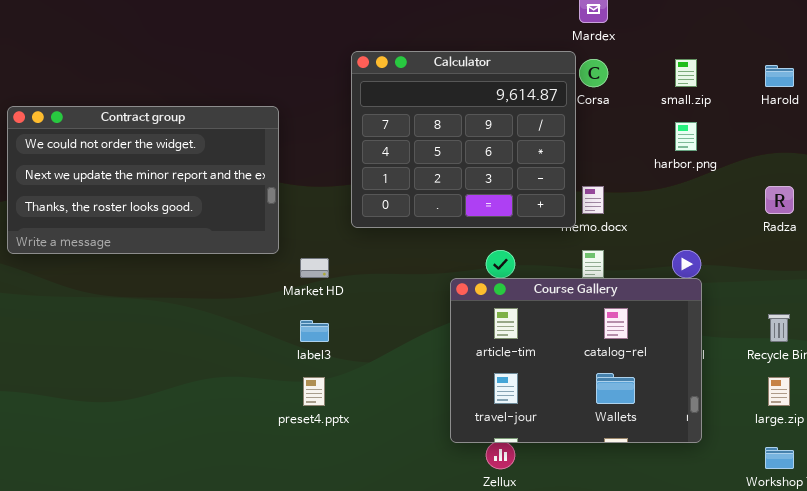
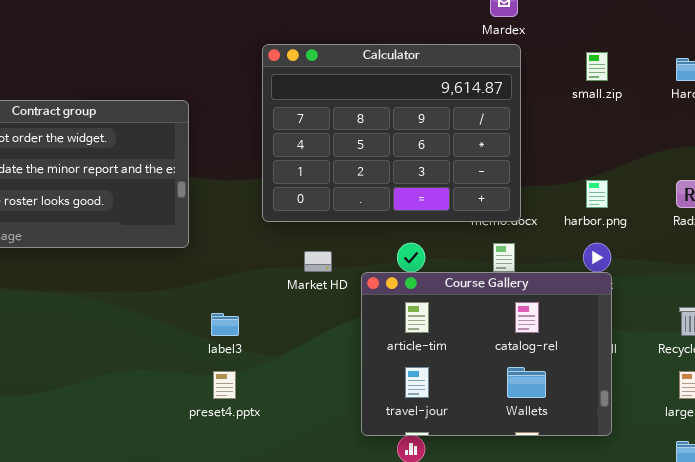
Calculator: [351,51,576,228] -> [262,44,521,222], resized
harbor.png: [675,122,697,151] -> [586,180,608,208], moved
Market HD: [300,258,329,278] -> [304,251,332,272], moved

